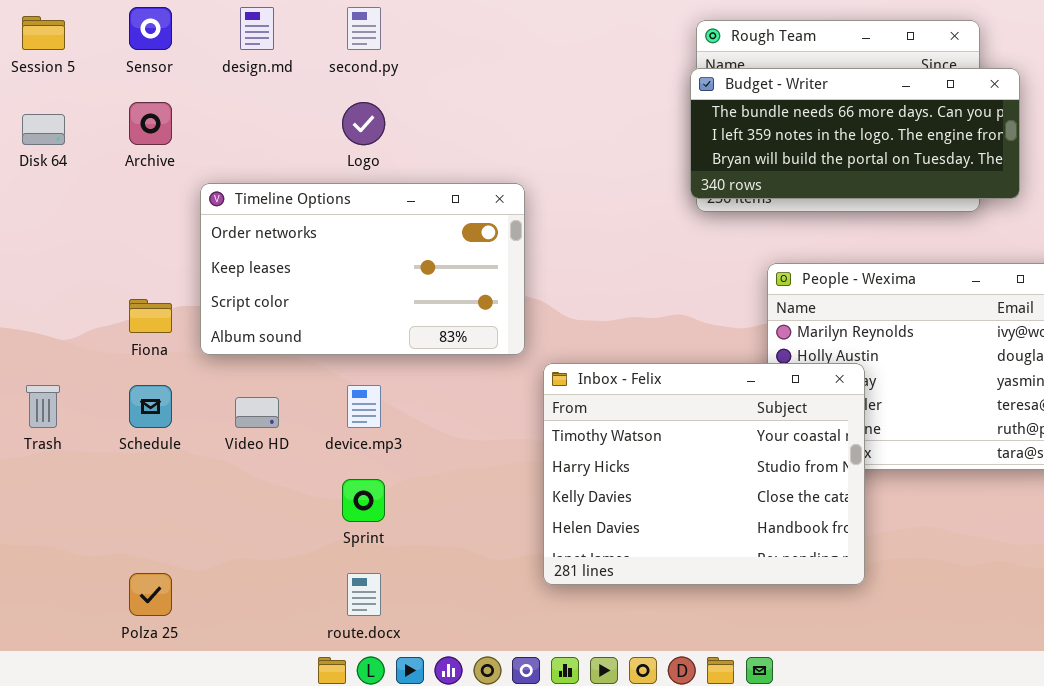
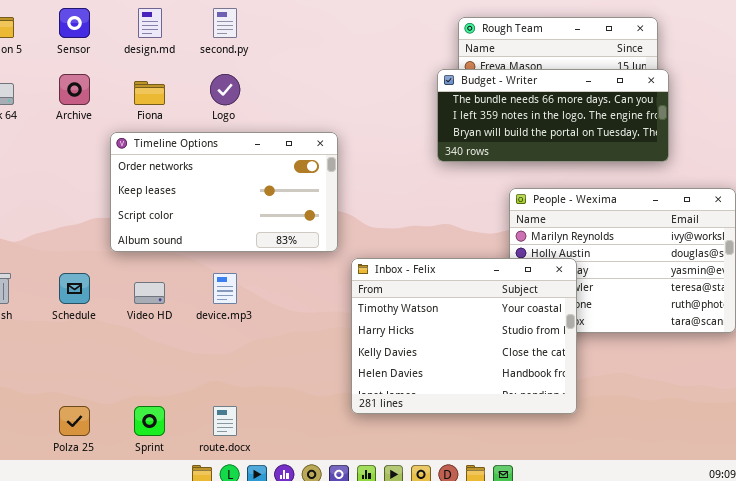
Budget - Writer: [690,68,1020,199] -> [437,69,669,162], moved
Fiona: [129,299,172,333] -> [134,81,165,105], moved
Sprint: [342,479,385,522] -> [134,406,165,436], moved

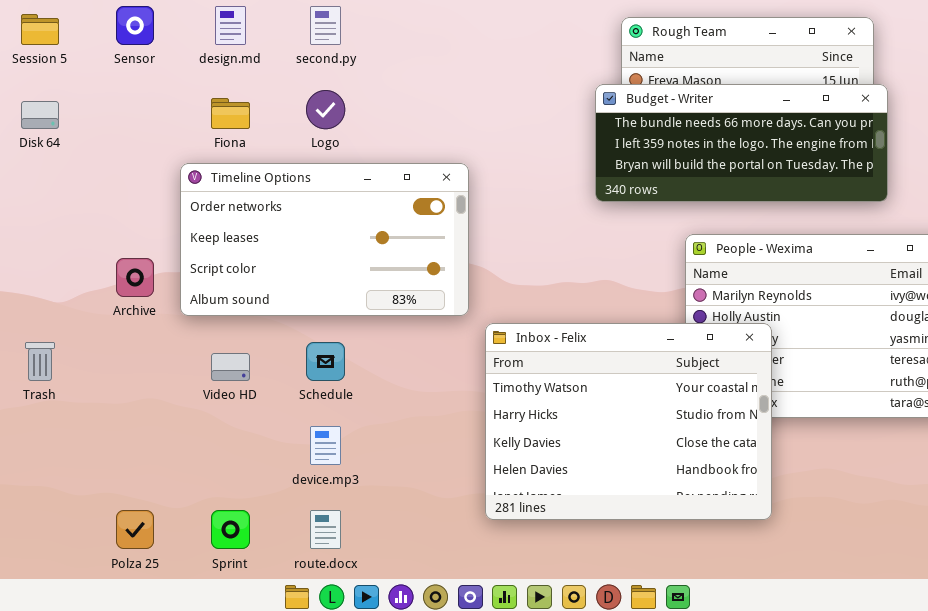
Archive: [59,74,90,105] -> [116,258,154,297], moved
Schedule: [59,273,90,304] -> [306,342,345,381], moved
device.mp3: [213,273,237,304] -> [310,426,341,465], moved

